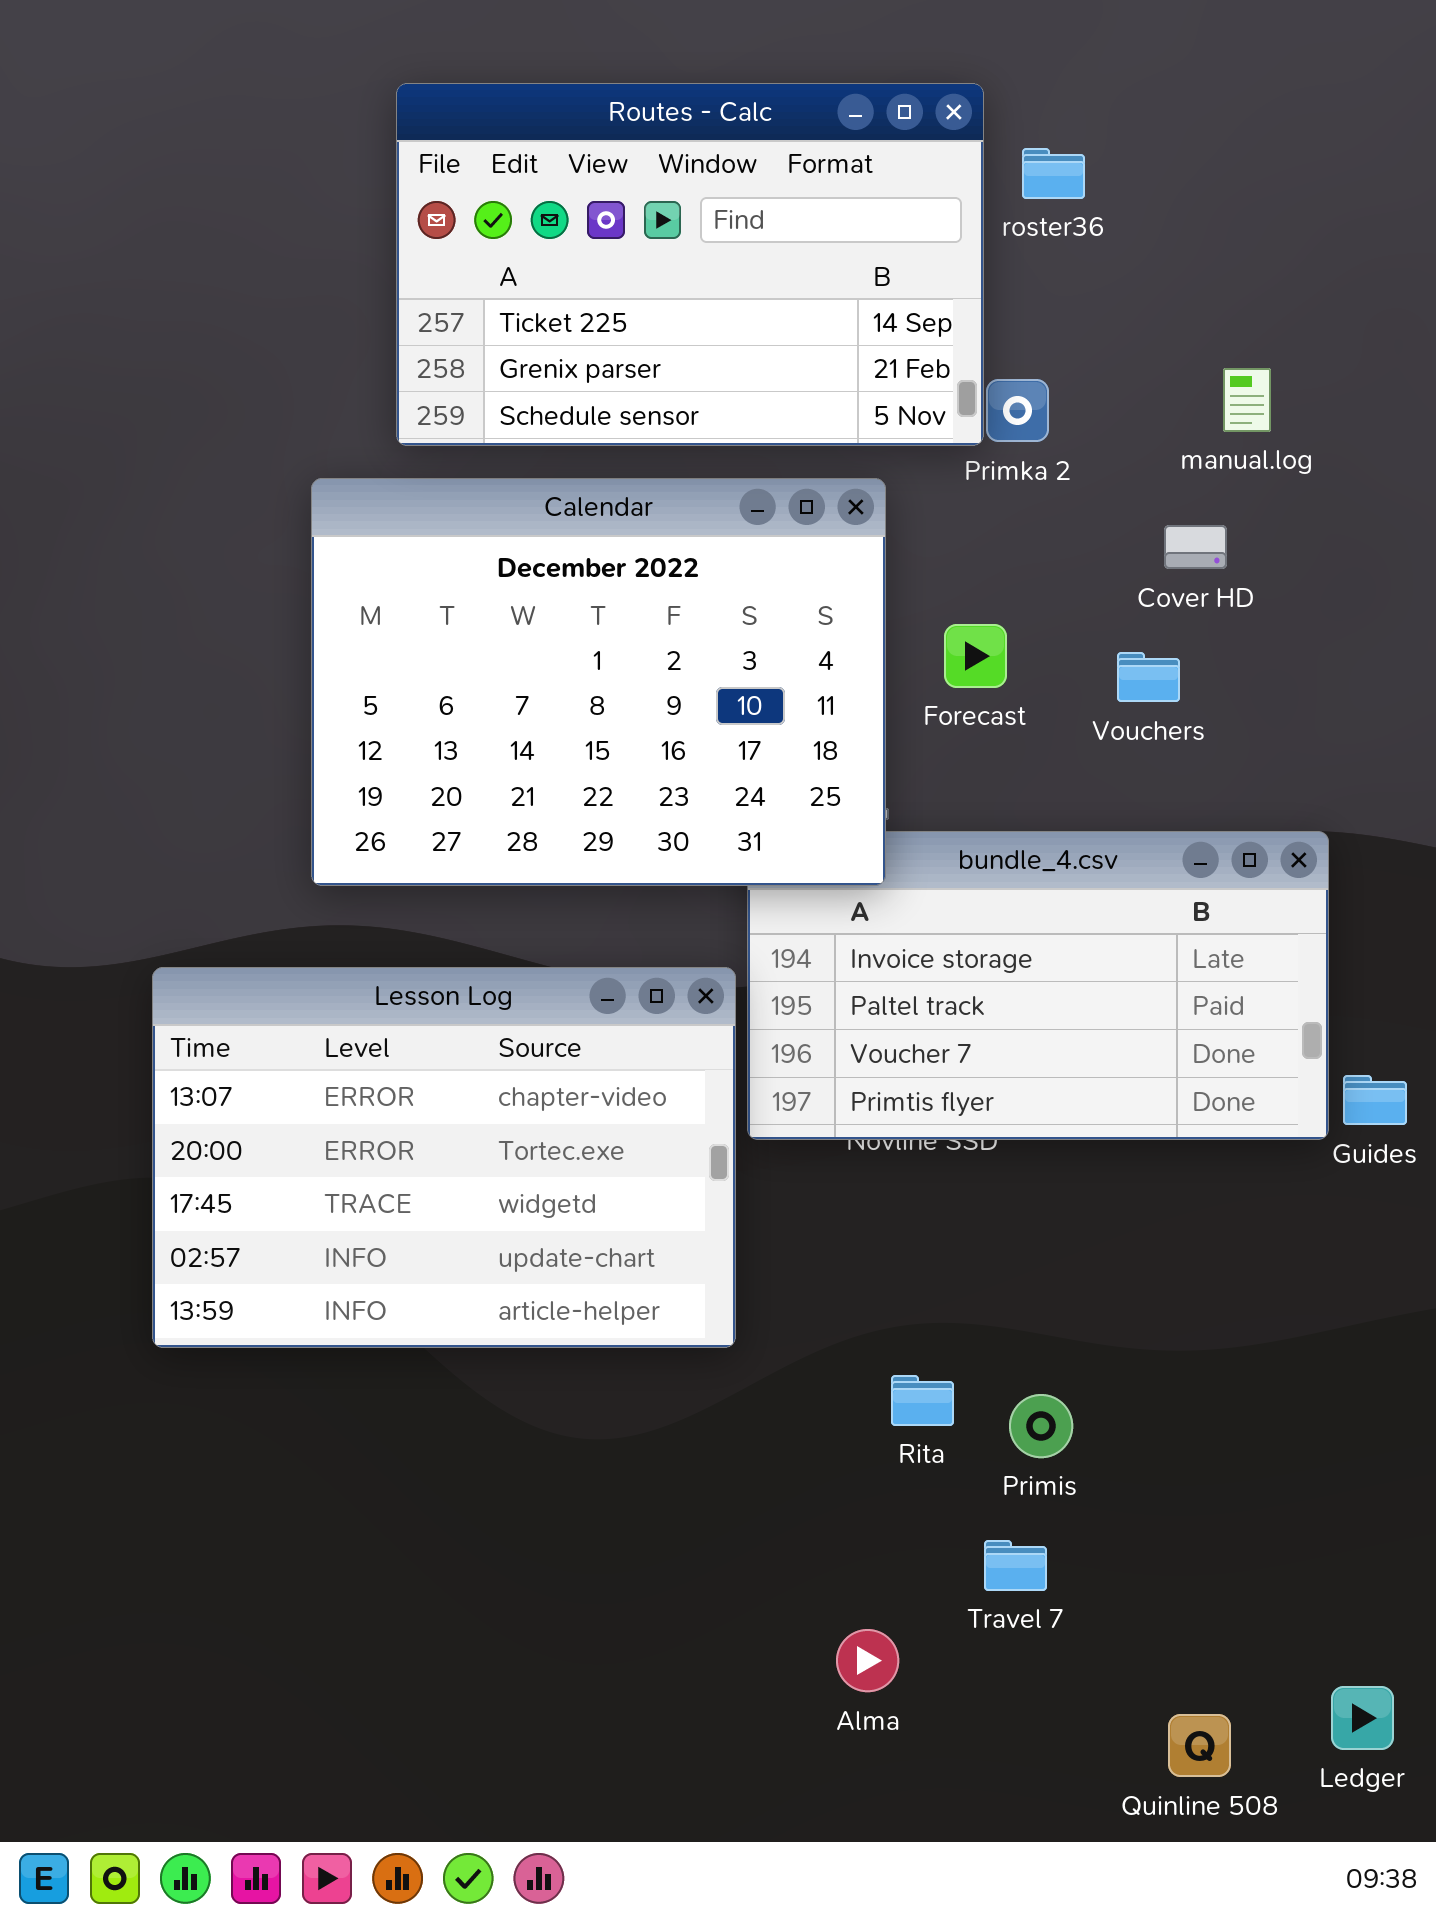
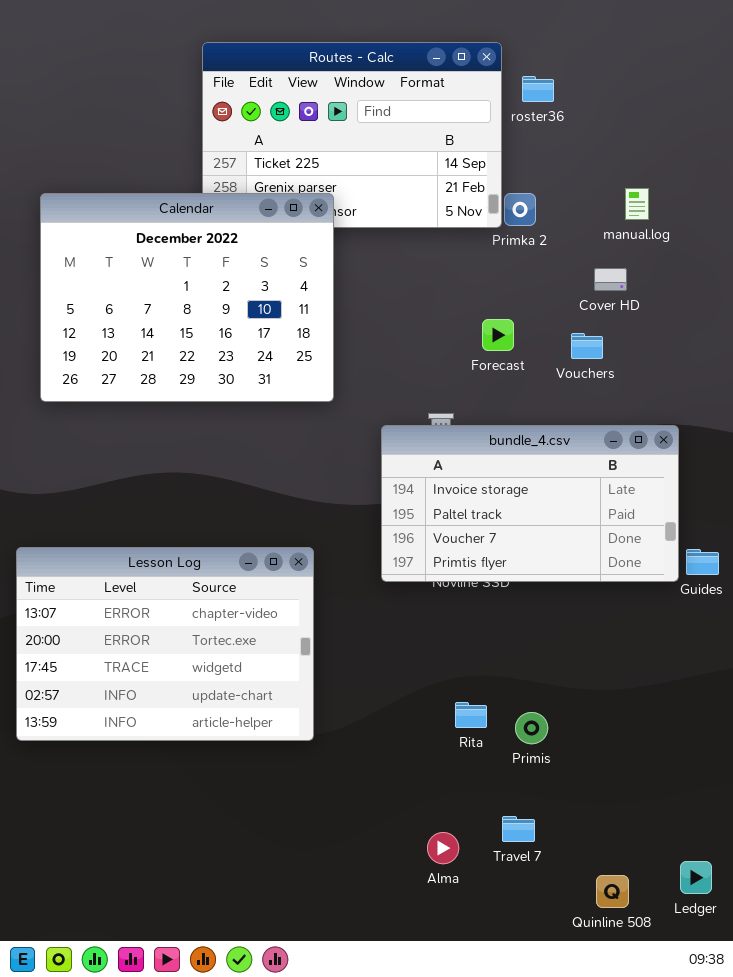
Calendar: [311,478,886,886] -> [40,193,334,402], moved
Lesson Log: [152,967,736,1348] -> [16,547,314,741], moved
Travel 7: [984,1540,1047,1591] -> [502,816,535,842], moved

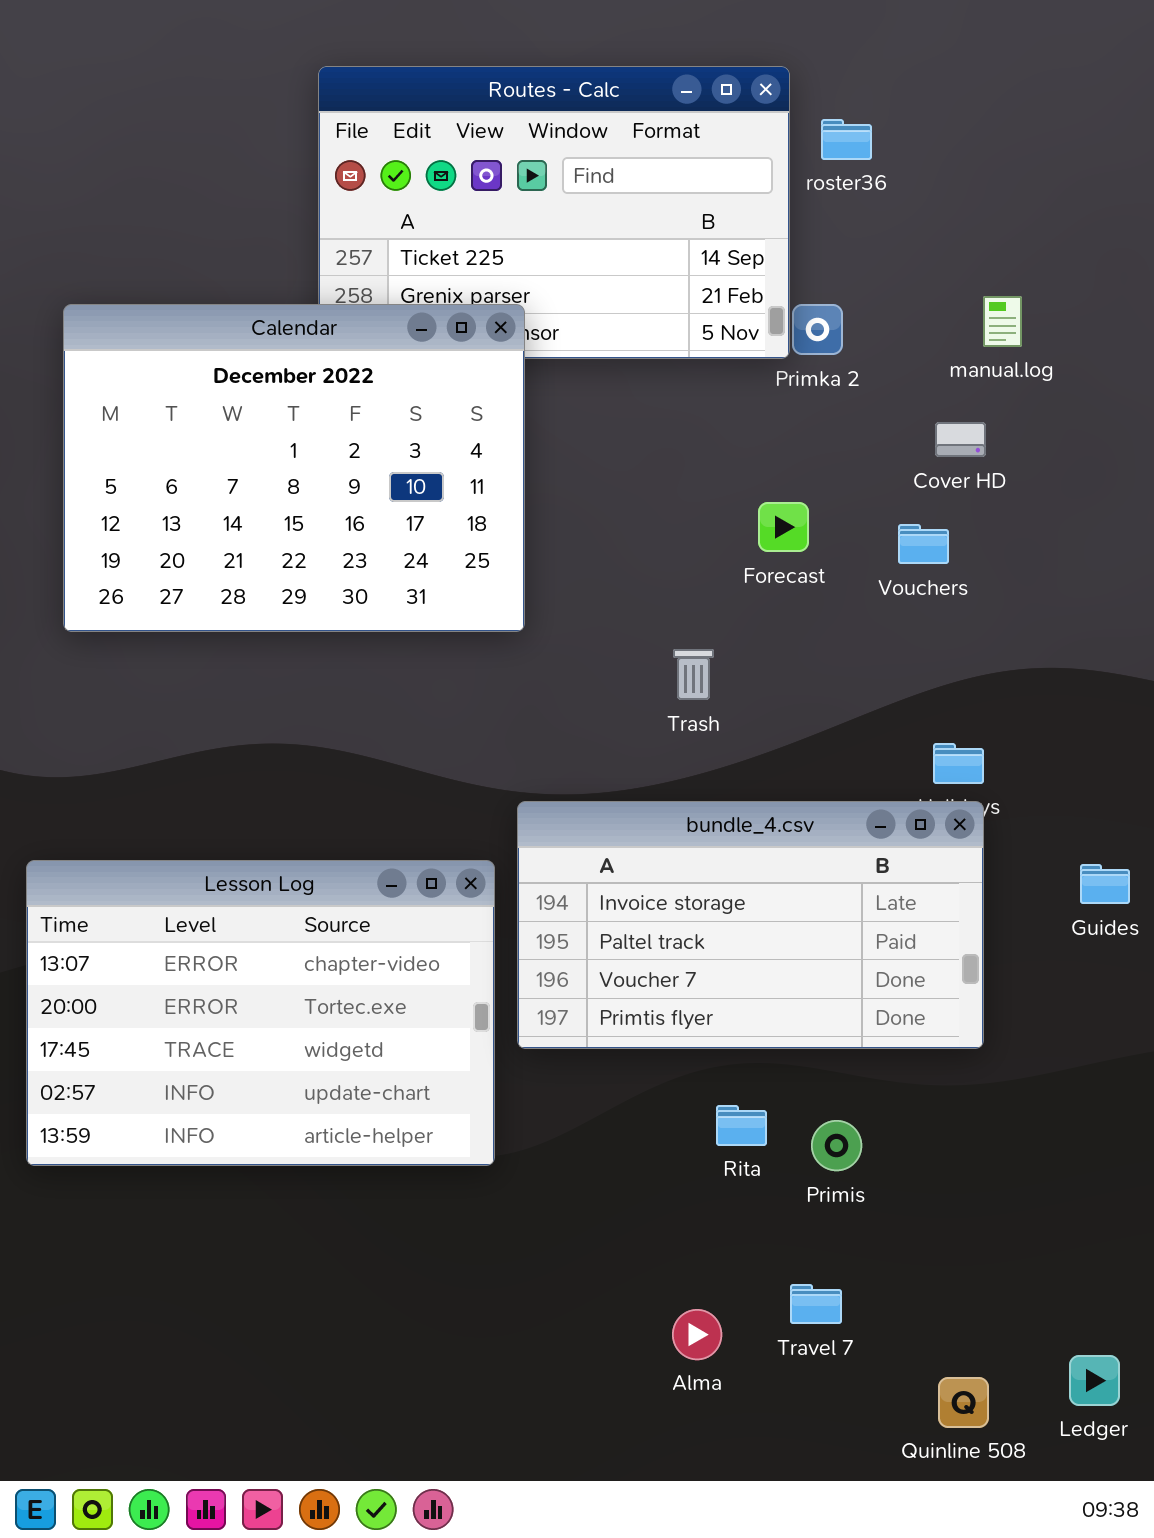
bundle_4.csv: [381,425,679,582] -> [517,801,984,1049], moved

